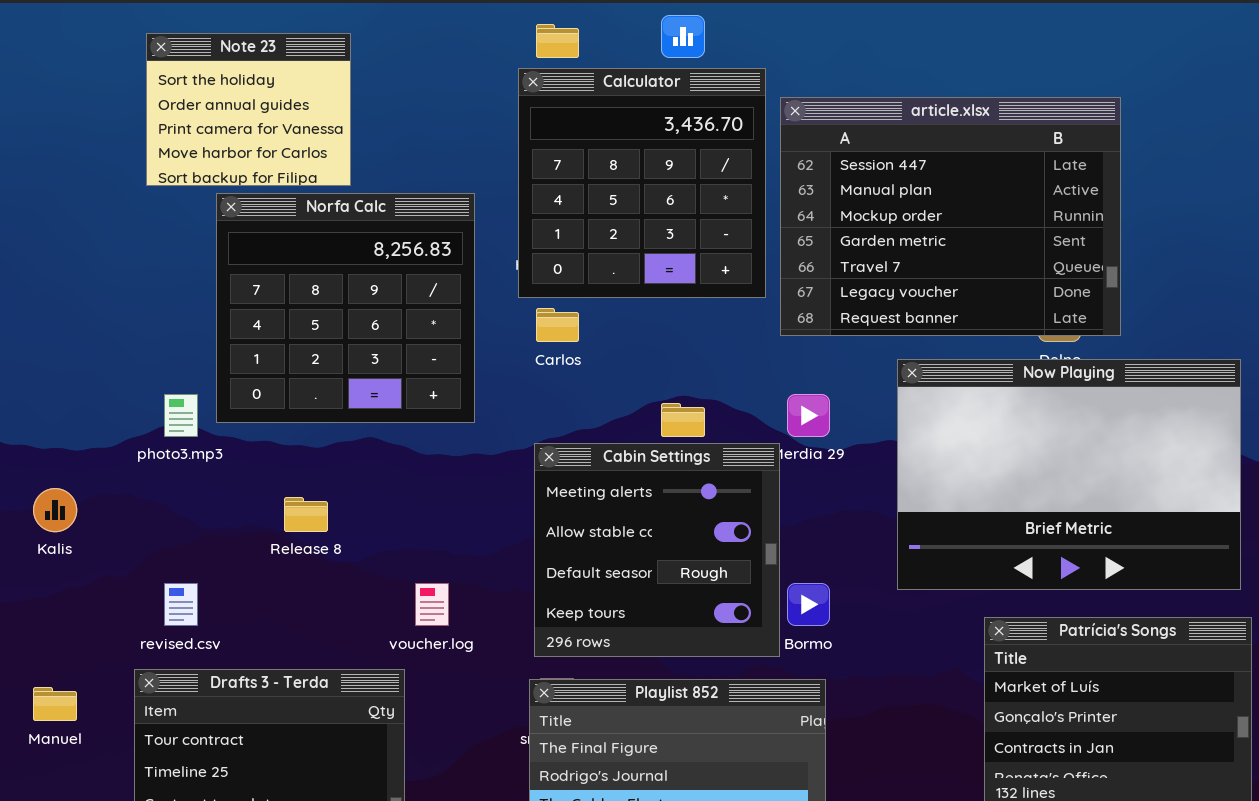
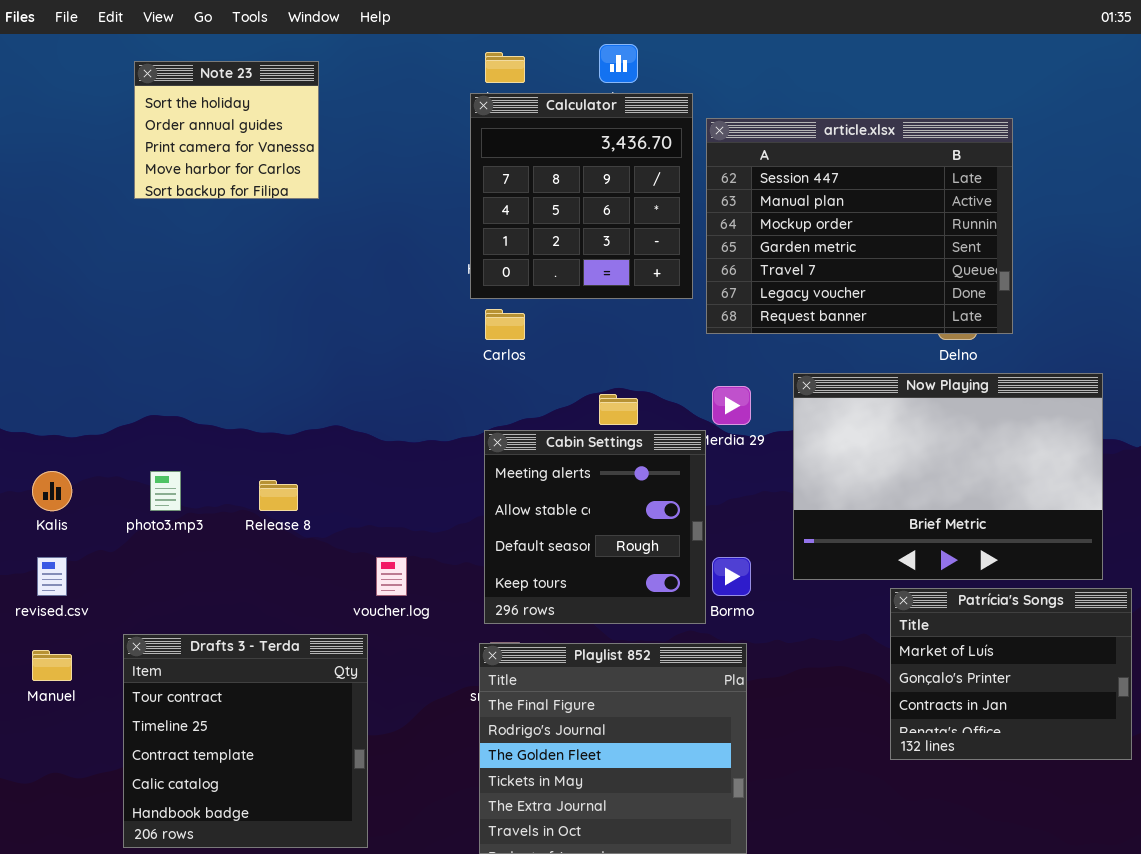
Norfa Calc: [216,193,475,423] -> none, closed
Now Playing: [897,359,1241,590] -> [793,373,1103,580], moved
photo3.mp3: [164,394,198,437] -> [150,471,181,511], moved
revised.csv: [164,583,198,626] -> [37,557,67,596], moved

